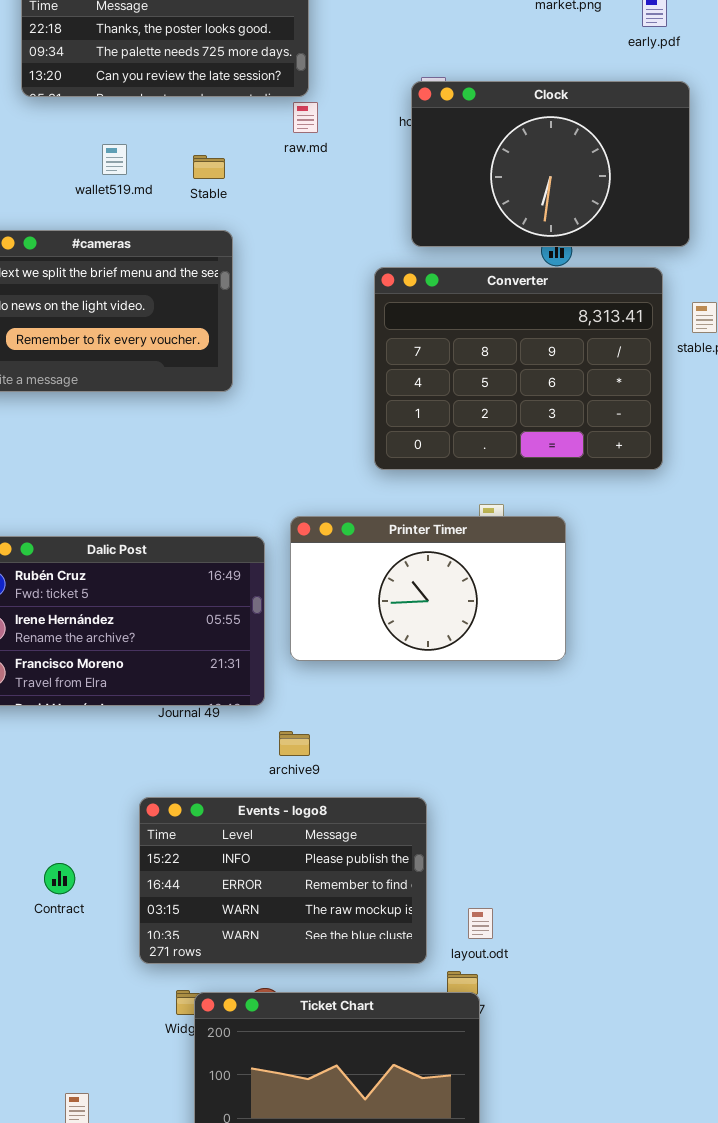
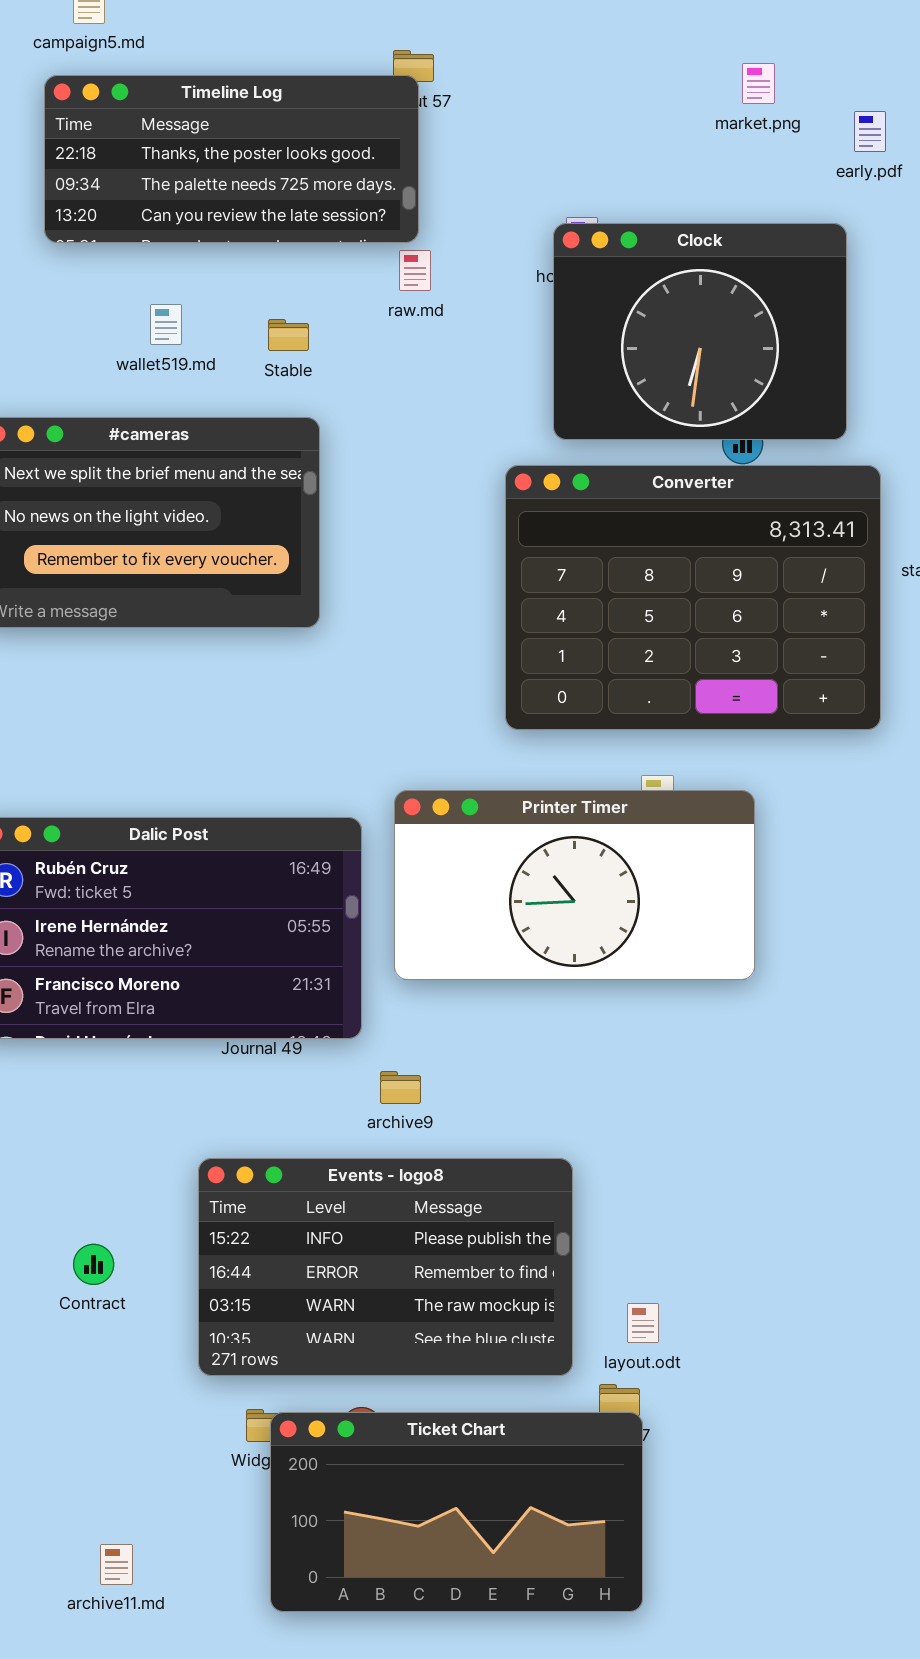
Clock: [411,81,690,247] -> [553,223,847,440], resized

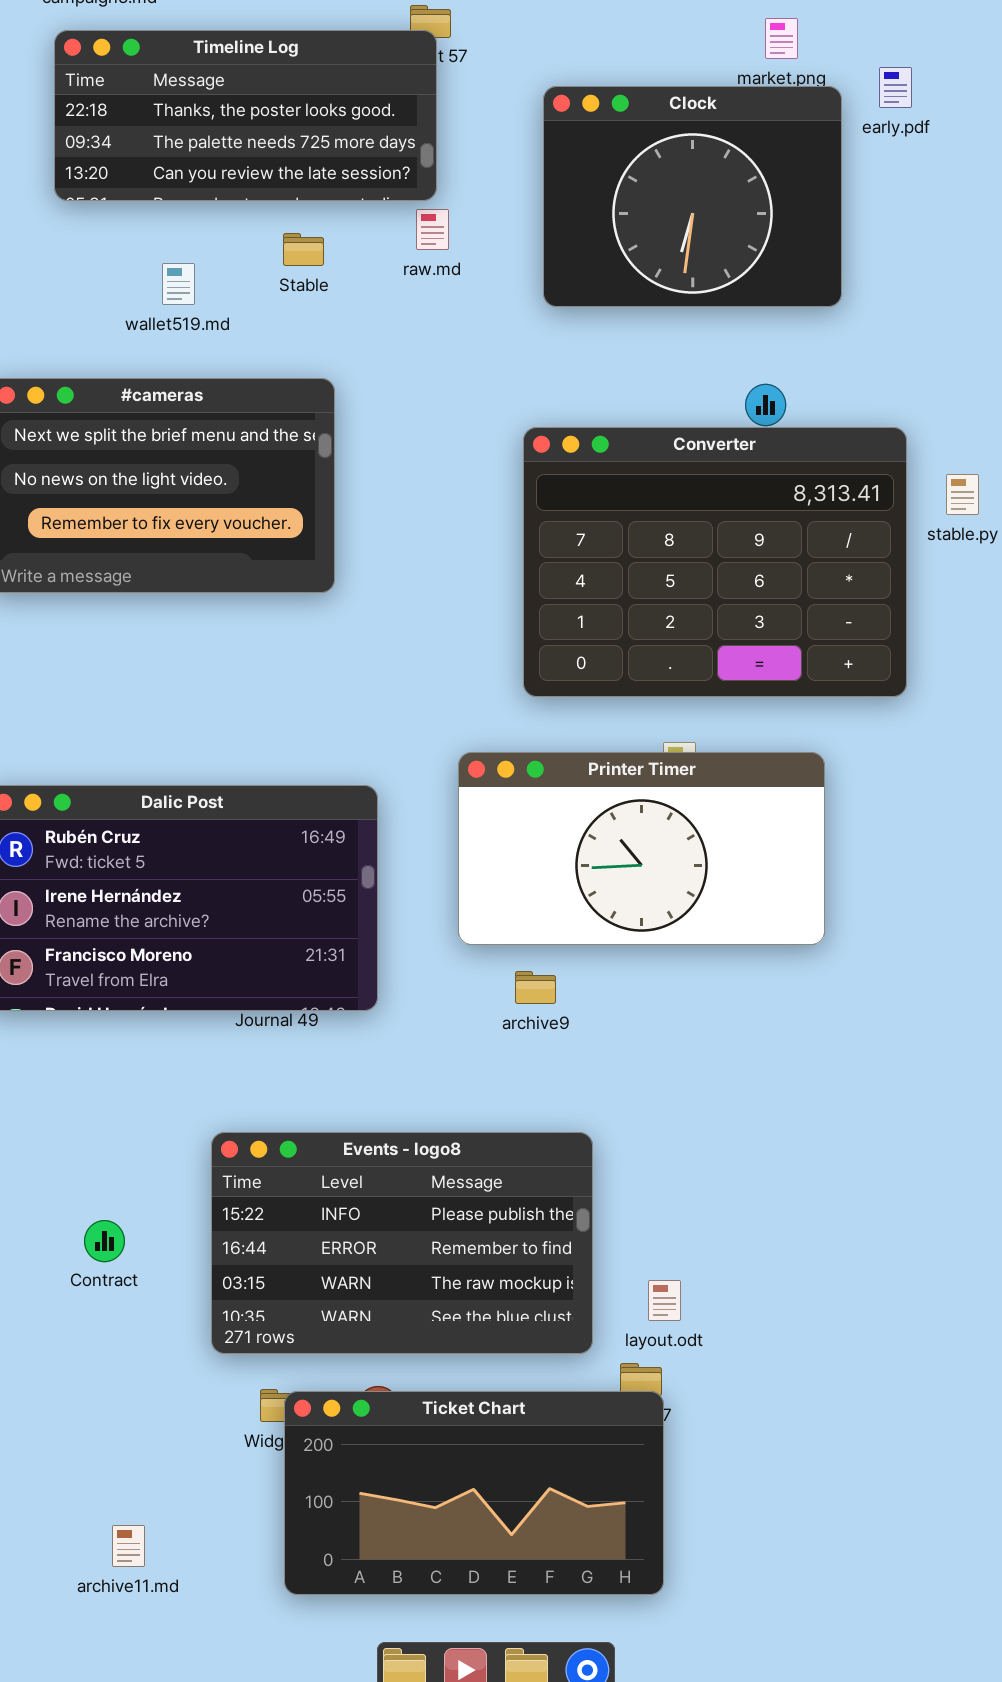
Clock: [553,223,847,440] -> [543,86,842,307], moved
Stable: [268,319,309,351] -> [283,233,324,266], moved
Printer Timer: [394,790,755,980] -> [458,752,825,945], moved
archive9: [380,1071,421,1104] -> [515,971,556,1004], moved

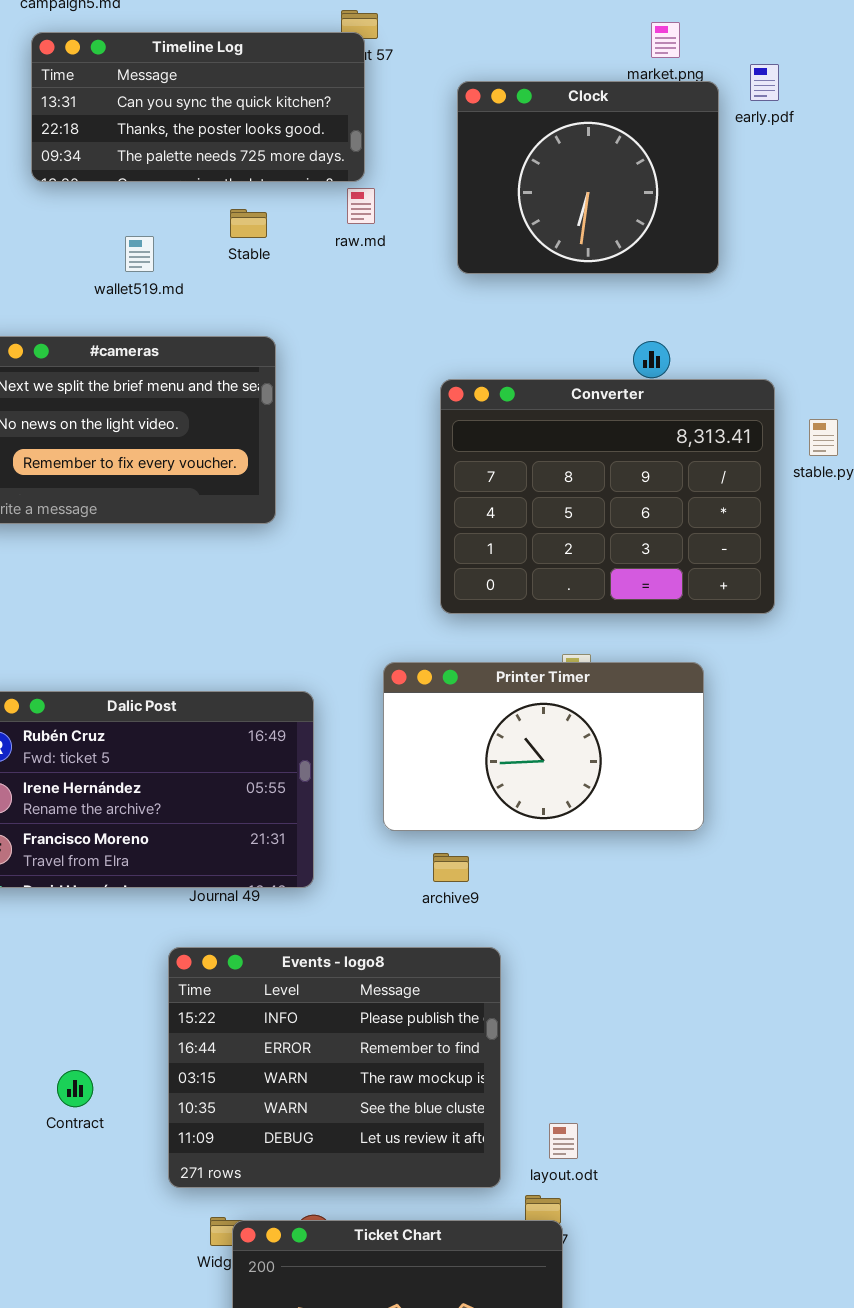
Timeline Log: [54,30,437,201] -> [31,32,365,182], scrolled up 1 row
Events - logo8: [211,1132,593,1354] -> [168,947,501,1188], resized

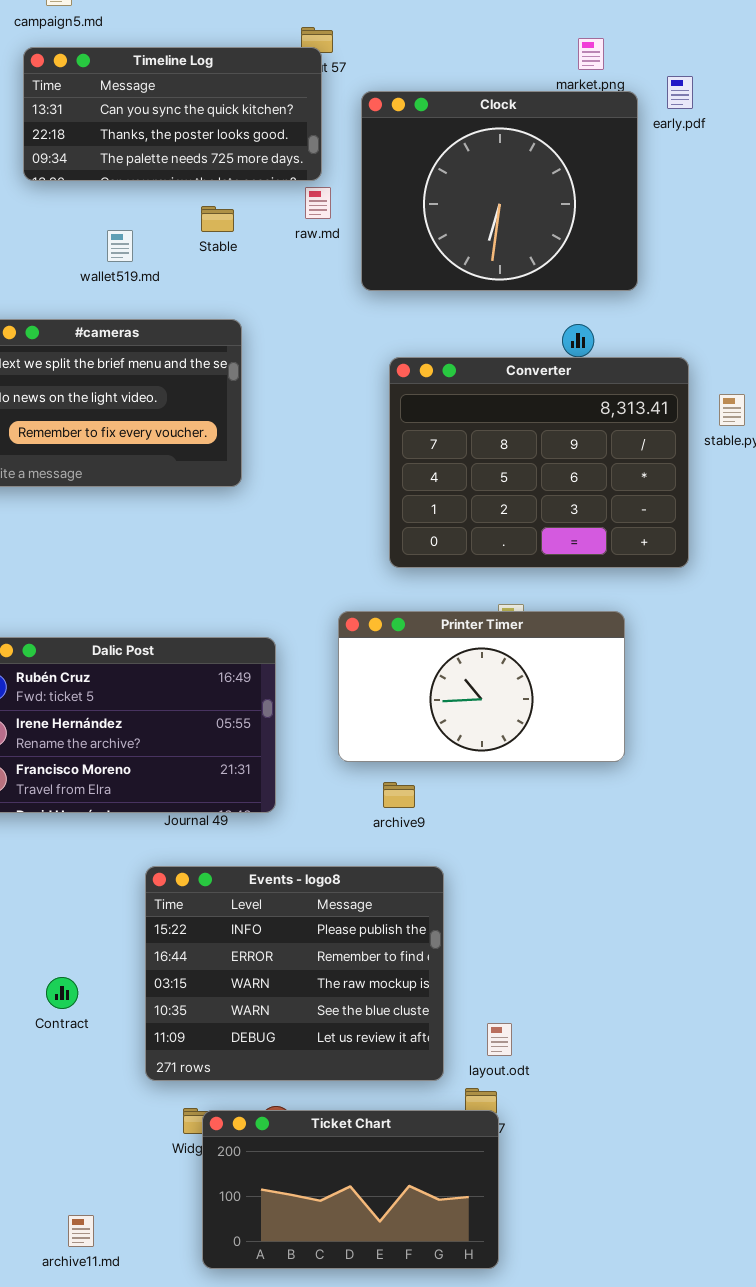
Clock: [457,81,719,274] -> [361,91,638,291], resized

